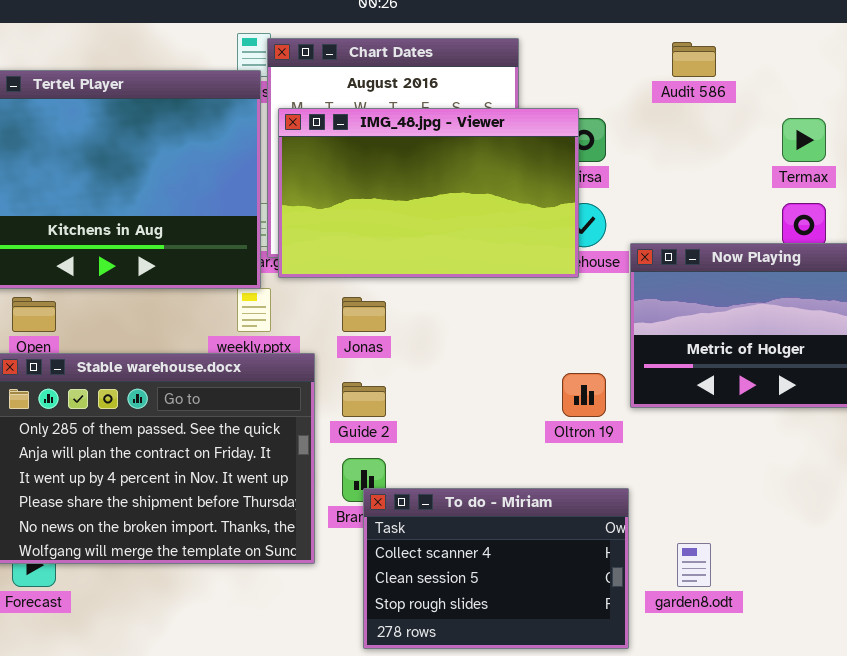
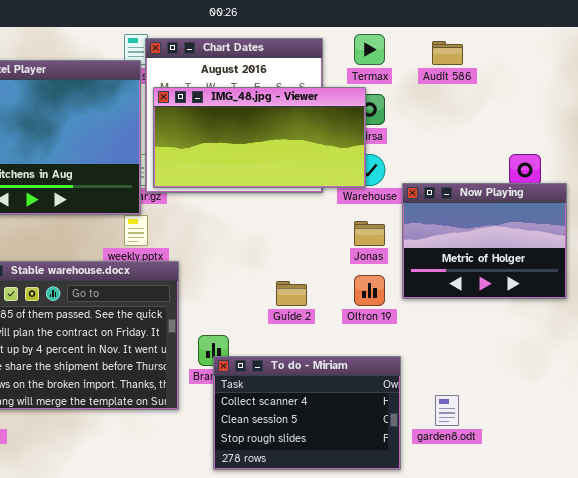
IMG_48.jpg - Viewer: [278,108,579,278] -> [153,87,366,188], resized
Termax: [782,118,826,162] -> [354,34,385,65], moved
Jonas: [342,297,386,332] -> [354,221,385,246], moved
Guide 2: [342,382,386,417] -> [276,281,307,306], moved

